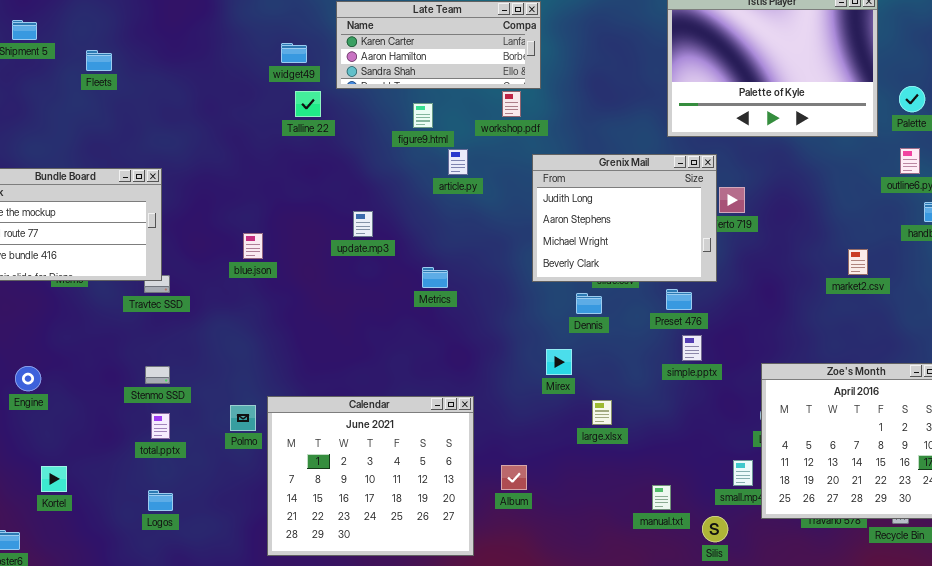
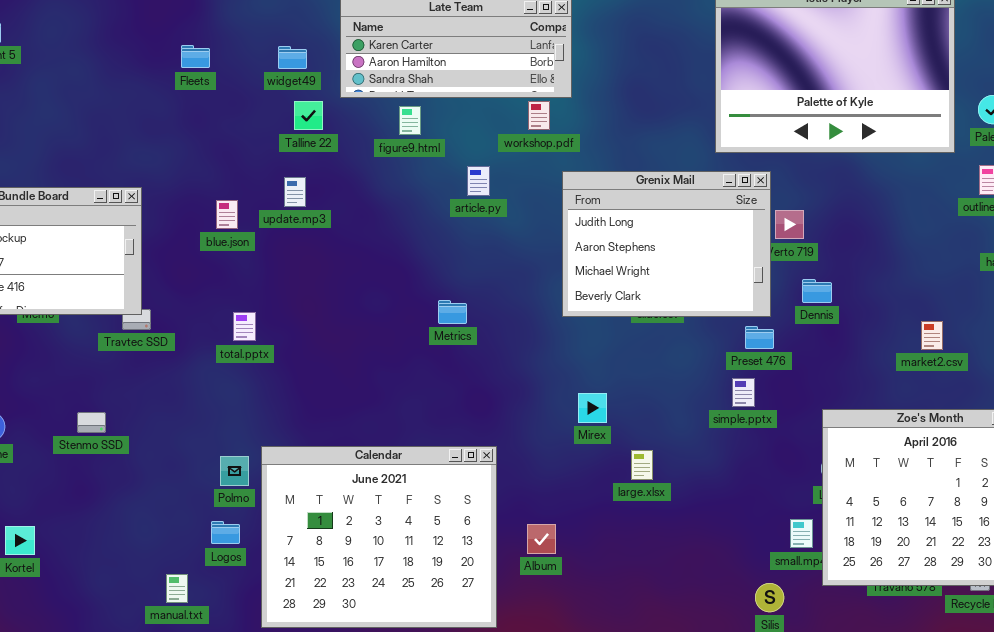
Fleets: [86,50,112,71] -> [181,45,210,68], moved
figure9.html: [413,103,433,128] -> [399,106,421,135], moved
update.mp3: [353,211,373,237] -> [284,177,306,207], moved
blue.json: [243,233,263,259] -> [216,200,238,229], moved
market2.csv: [848,249,868,275] -> [921,321,943,350], moved
Preset 476: [666,289,692,310] -> [745,326,774,349], moved
Dennis: [576,293,602,314] -> [802,279,832,303], moved
Stenmo SSD: [145,366,170,384] -> [77,412,106,433], moved
total.pptx: [151,413,170,439] -> [233,312,256,341], moved
manual.txt: [652,485,671,510] -> [166,574,188,603], moved
Logos: [148,490,173,511] -> [211,521,240,544], moved

